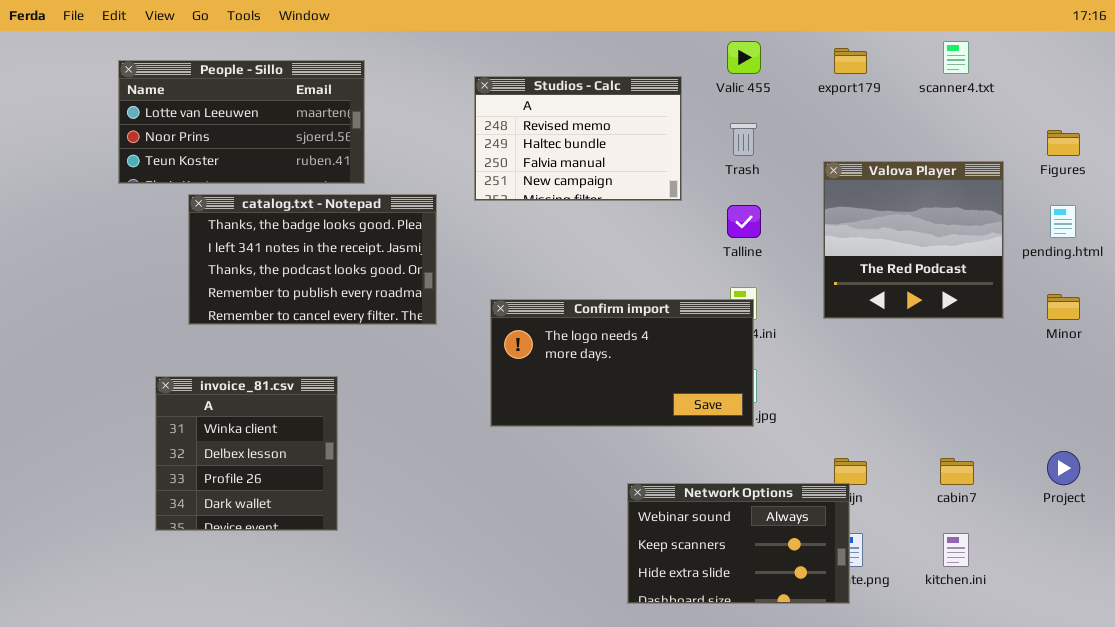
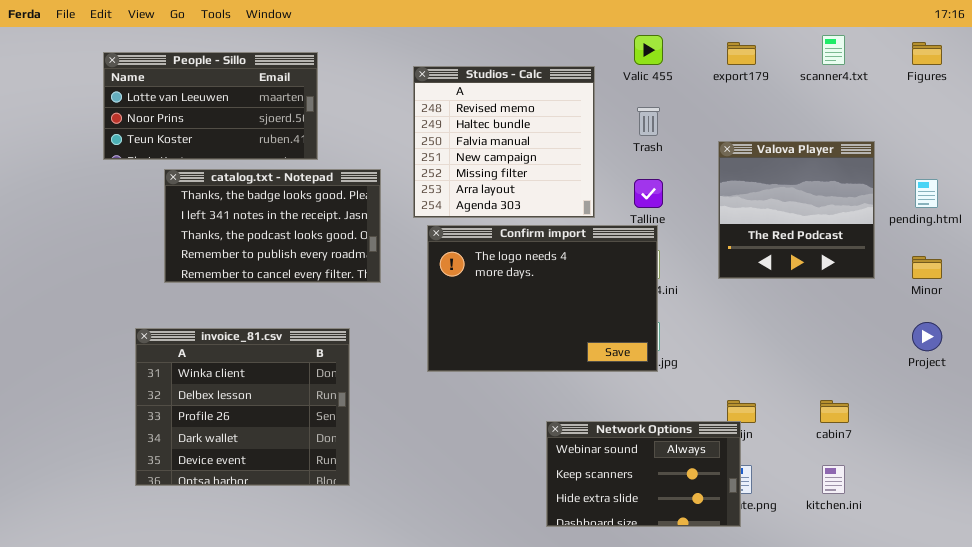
Studios - Calc: [474,76,682,201] -> [413,66,595,218], resized
Figures: [1047,130,1080,156] -> [912,42,942,65], moved
Confirm import: [490,299,754,427] -> [427,225,658,372], resized
invoice_81.csv: [155,376,338,531] -> [135,328,350,486], resized
Project: [1047,451,1080,485] -> [912,322,942,351], moved

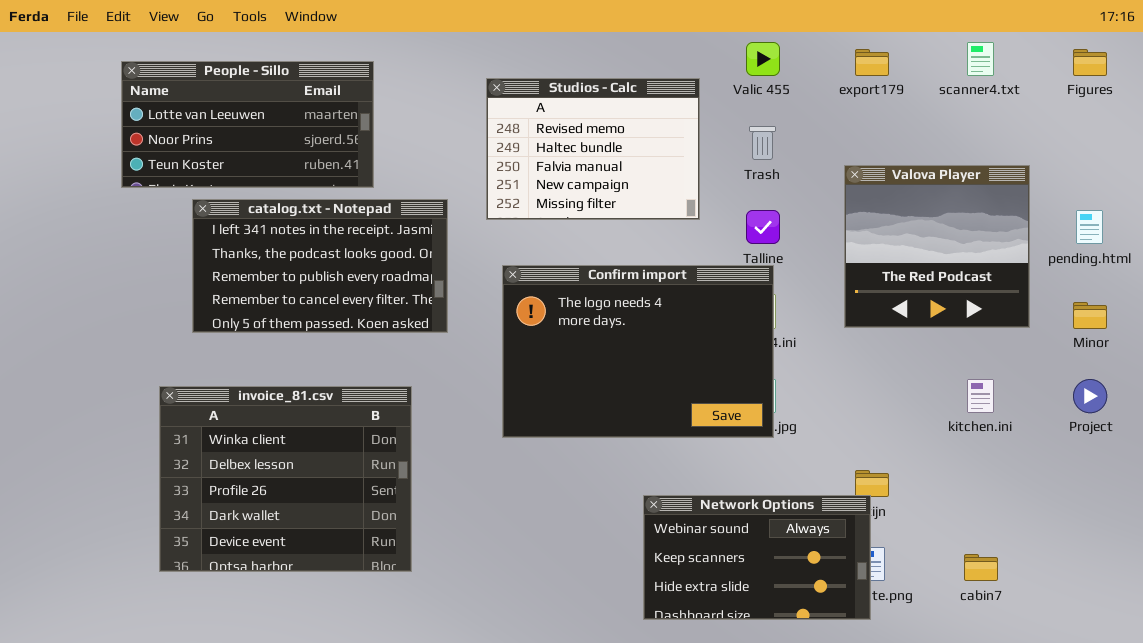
Studios - Calc: [413,66,595,218] -> [486,78,700,220], resized
catalog.txt - Notepad: [164,169,381,283] -> [192,199,448,333], scrolled down 1 row
cabin7: [820,400,849,423] -> [964,554,998,581], moved
kitchen.ini: [822,465,845,494] -> [967,379,994,413], moved

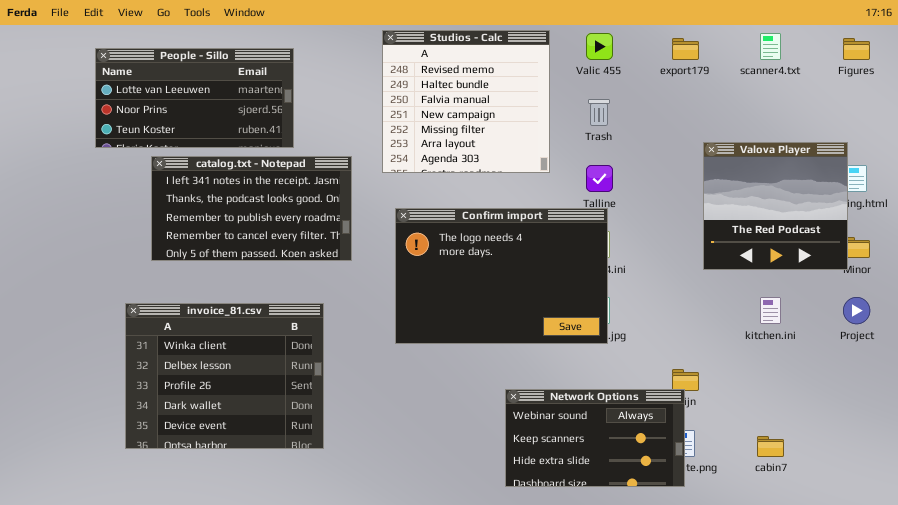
Studios - Calc: [486,78,700,220] -> [382,30,550,173], resized
Valova Player: [844,165,1030,328] -> [703,142,848,270], moved

